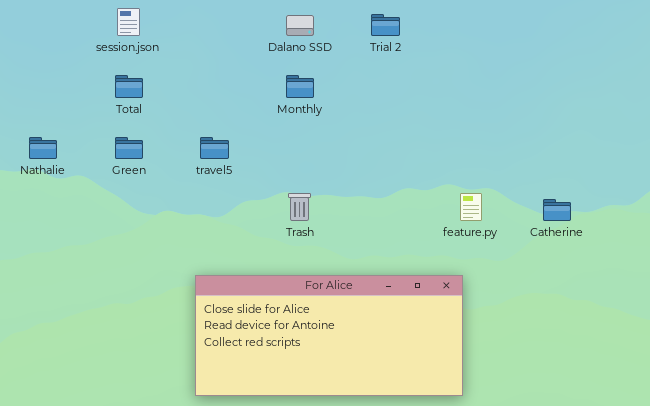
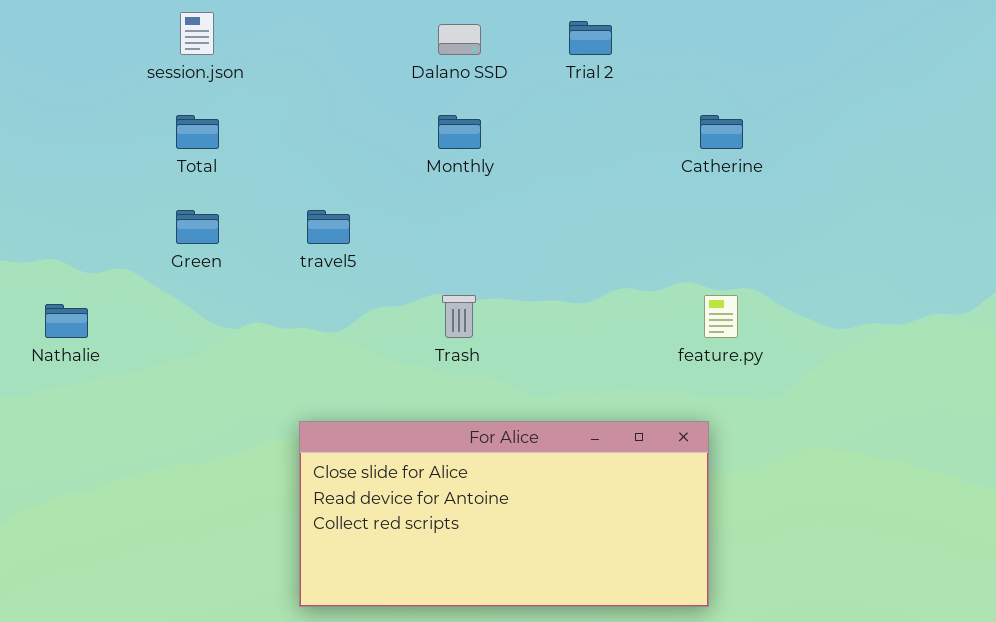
Nathalie: [29,137,57,159] -> [45,304,88,338], moved
Catherine: [543,199,571,221] -> [700,115,743,149], moved

